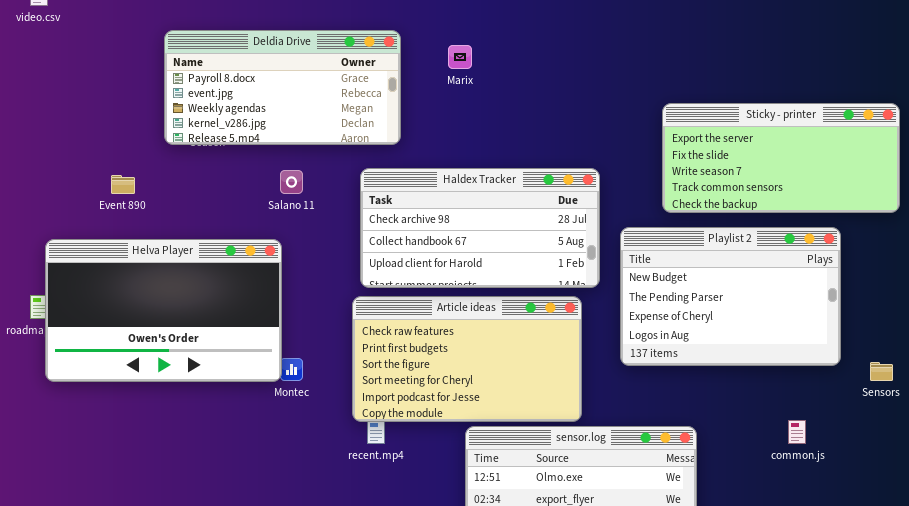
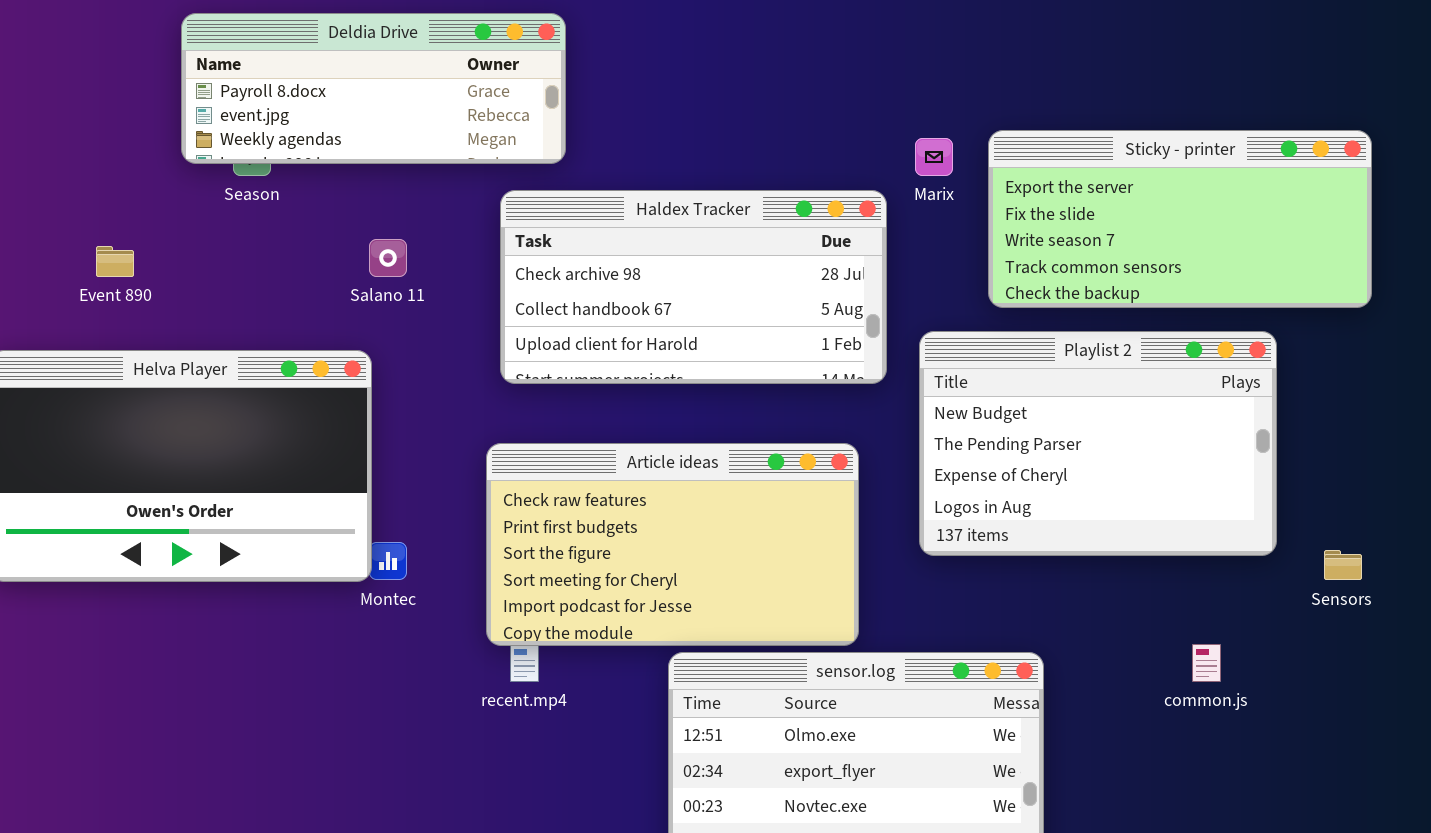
Deldia Drive: [164,30,401,145] -> [181,13,566,164], resized
Marix: [448,45,472,69] -> [915,138,953,176], moved
Haldex Tracker: [360,168,600,288] -> [500,190,887,384], moved

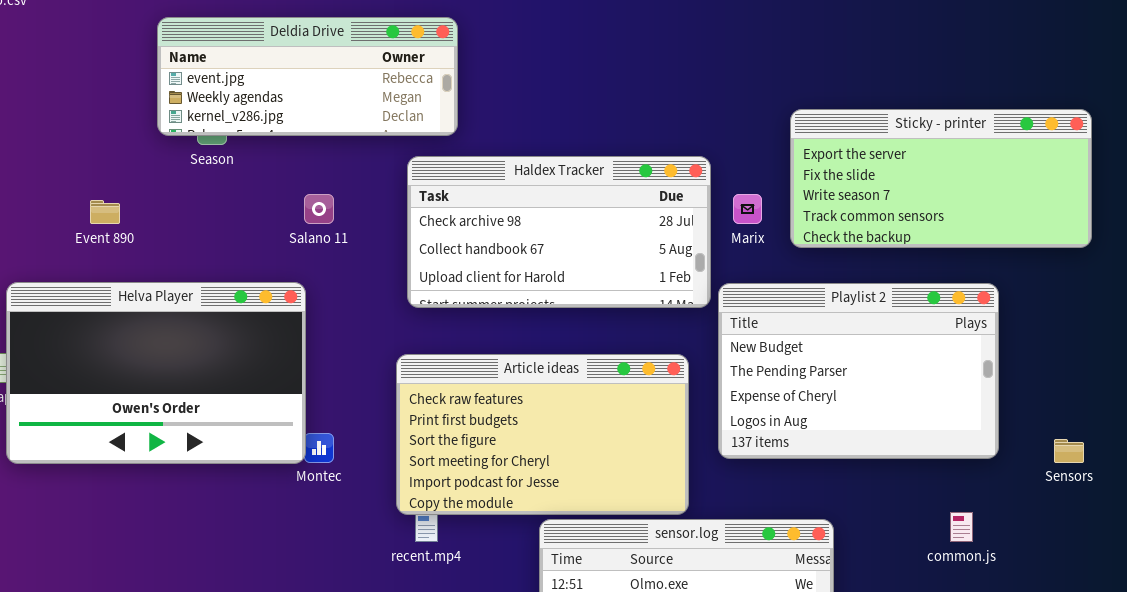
Deldia Drive: [181,13,566,164] -> [157,17,458,136], scrolled down 1 row
Marix: [915,138,953,176] -> [733,194,762,224], moved
Playlist 2: [919,331,1277,556] -> [718,283,999,459], moved

